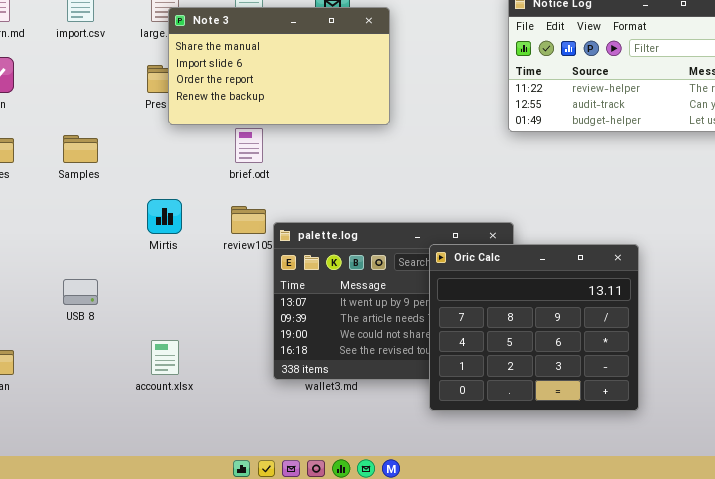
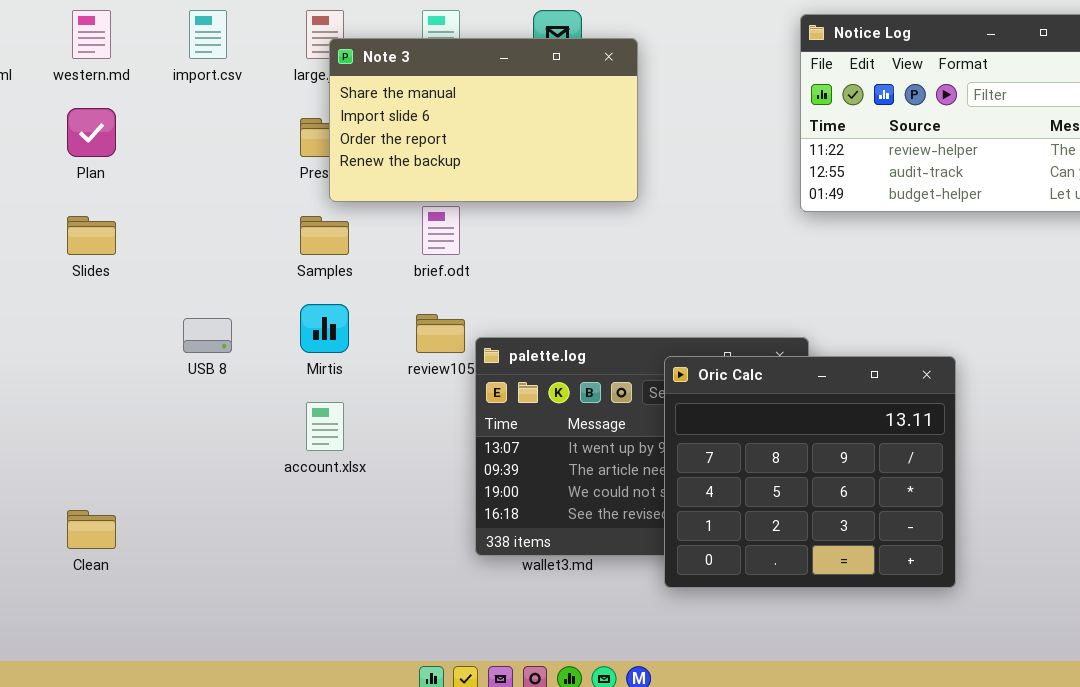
Samples: [63,135,98,163] -> [300,216,349,255], moved
Oric Calc: [429,244,639,411] -> [664,356,956,588], moved
USB 8: [63,279,98,305] -> [183,318,232,353], moved
account.xlsx: [151,340,179,375] -> [306,402,344,451], moved

